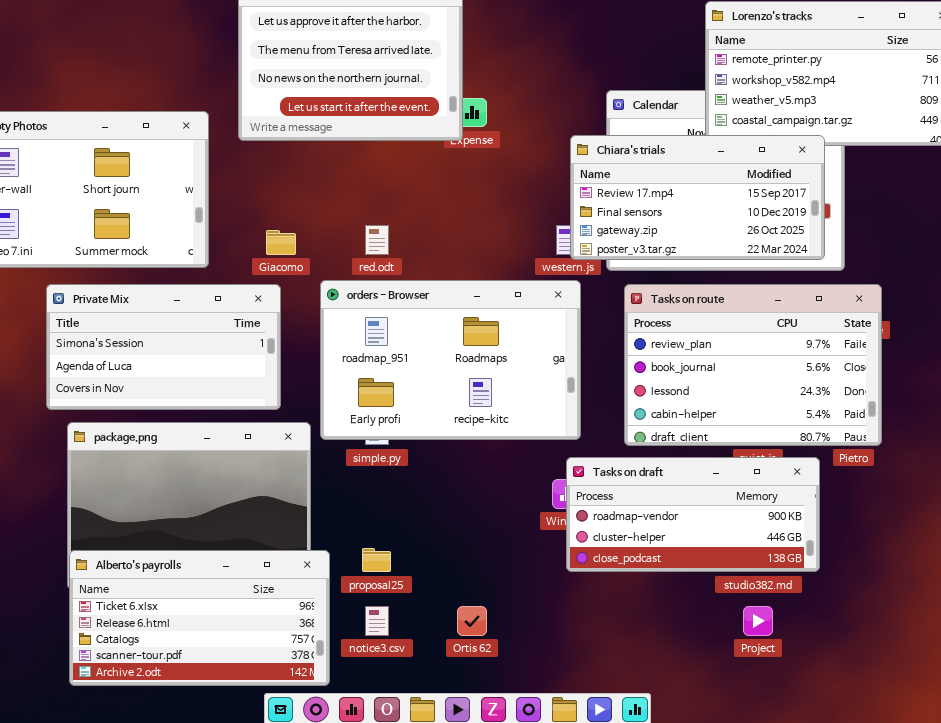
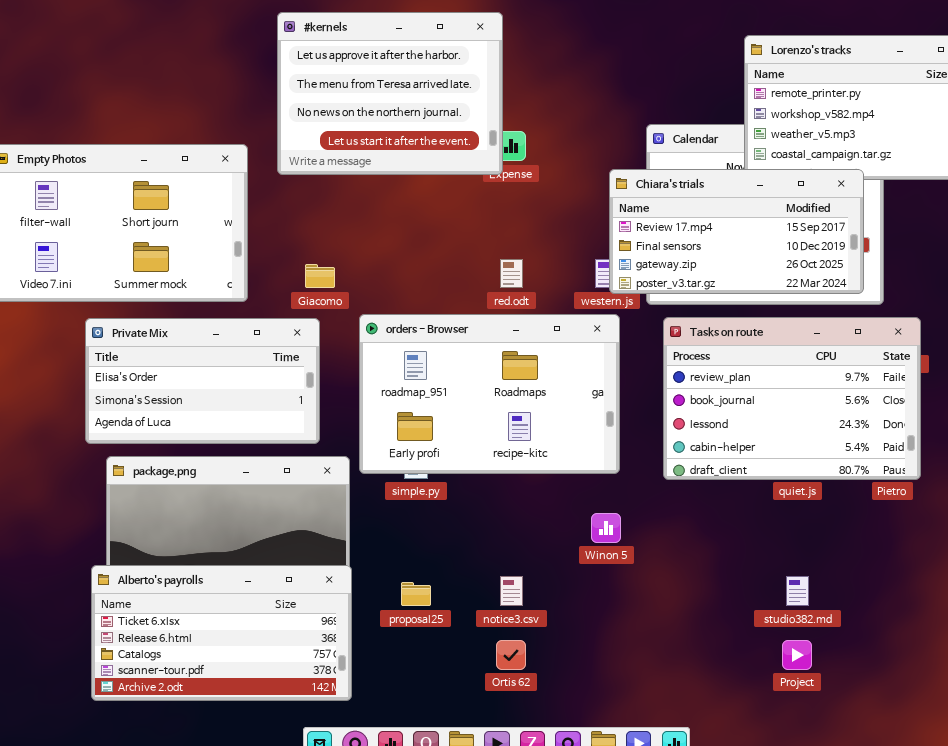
red.odt: [365,225,389,255] -> [500,259,523,288], moved
Private Mix: [46,284,281,410] -> [85,318,320,444], scrolled up 1 row
Tasks on draft: [566,457,820,572] -> none, closed
Alberto's payrolls: [69,550,330,686] -> [91,565,352,701], moved
notice3.csv: [365,606,389,636] -> [500,576,523,606], moved

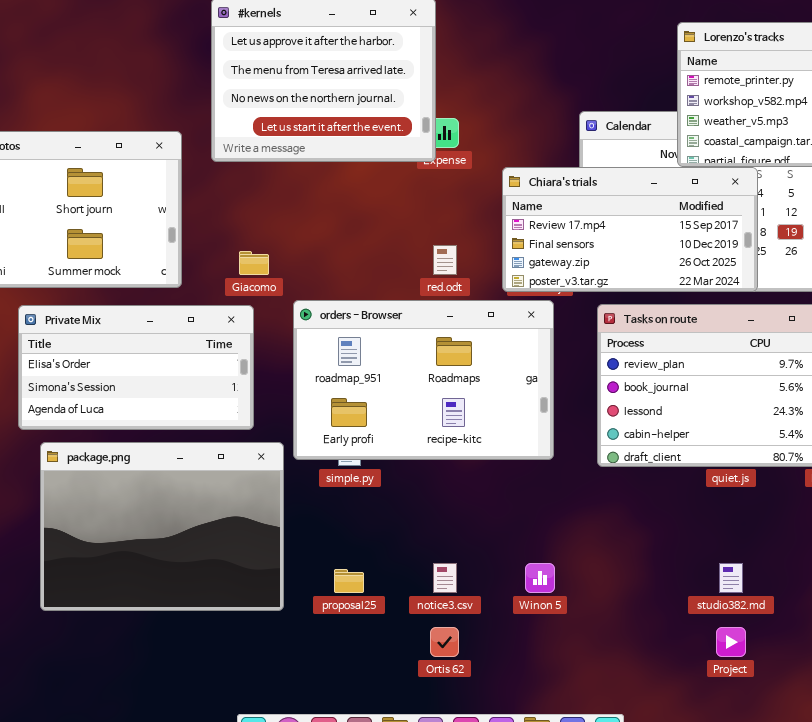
Chiara's trials: [609,169,864,294] -> [502,167,758,292], moved
Winon 5: [591,513,621,543] -> [525,563,555,593], moved
Alberto's payrolls: [91,565,352,701] -> none, closed

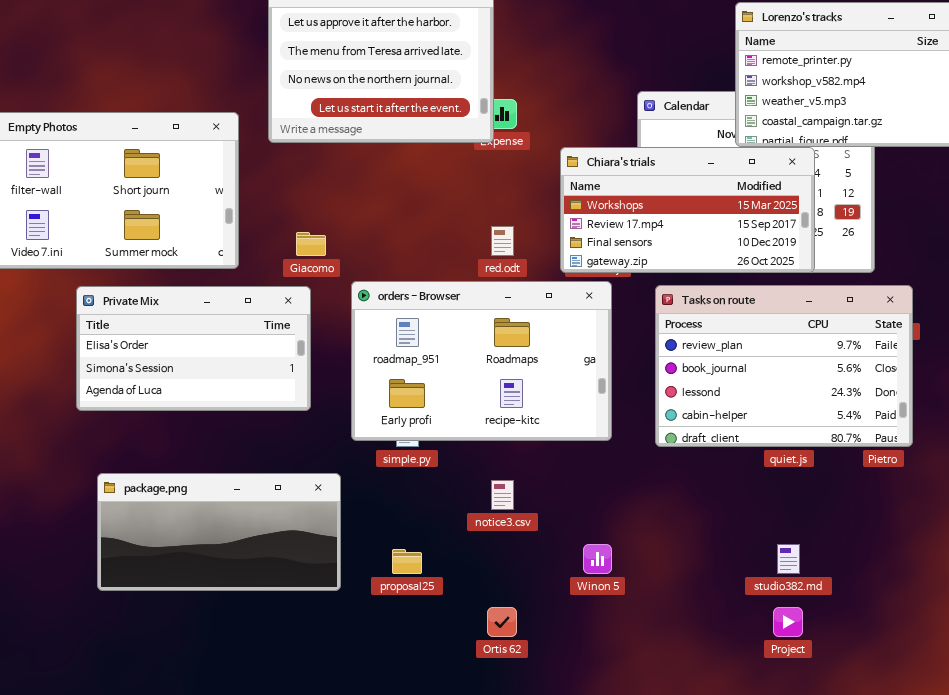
Chiara's trials: [502,167,758,292] -> [560,147,815,273], scrolled up 1 row
package.png: [40,442,284,611] -> [97,473,341,591], resized
notice3.csv: [433,563,457,593] -> [491,480,514,510], moved

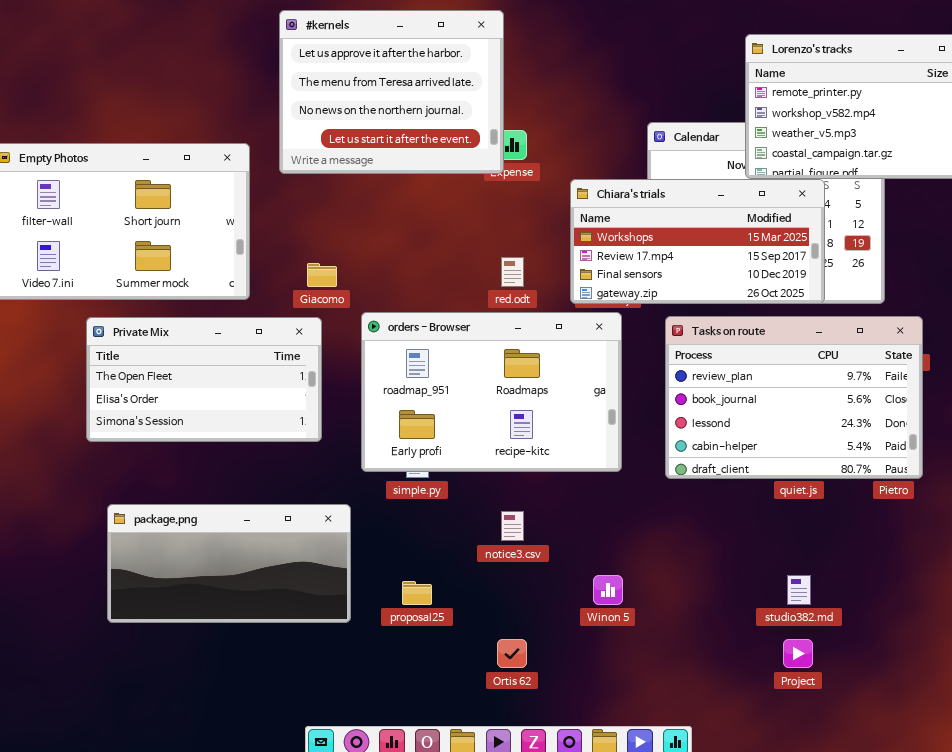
Private Mix: [76,286,311,411] -> [86,317,322,442], scrolled up 1 row

